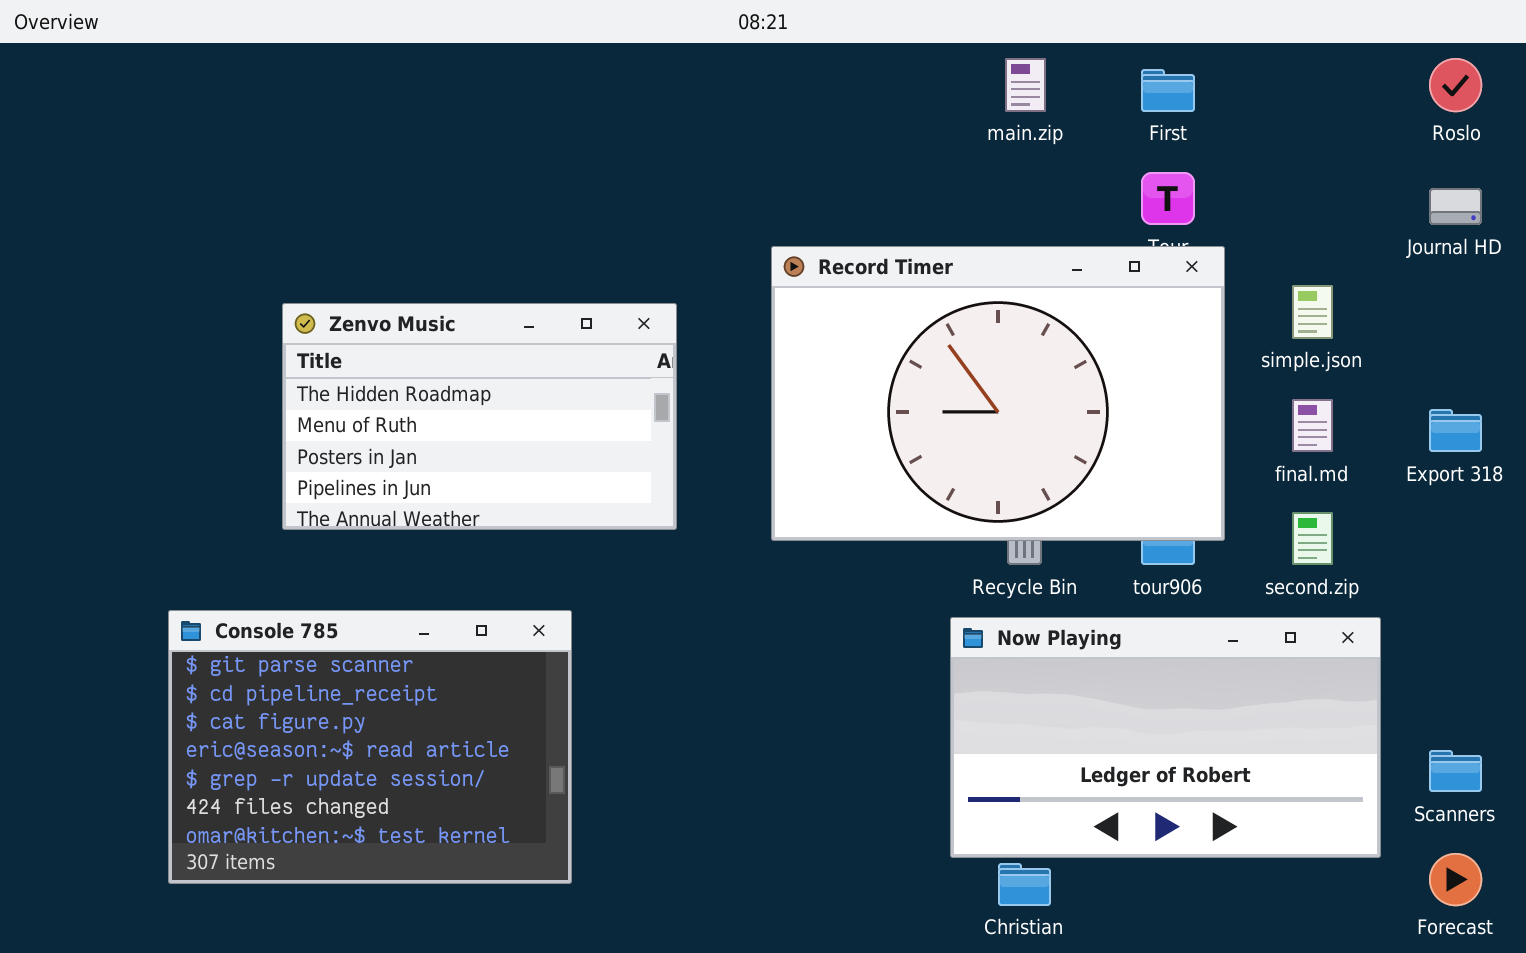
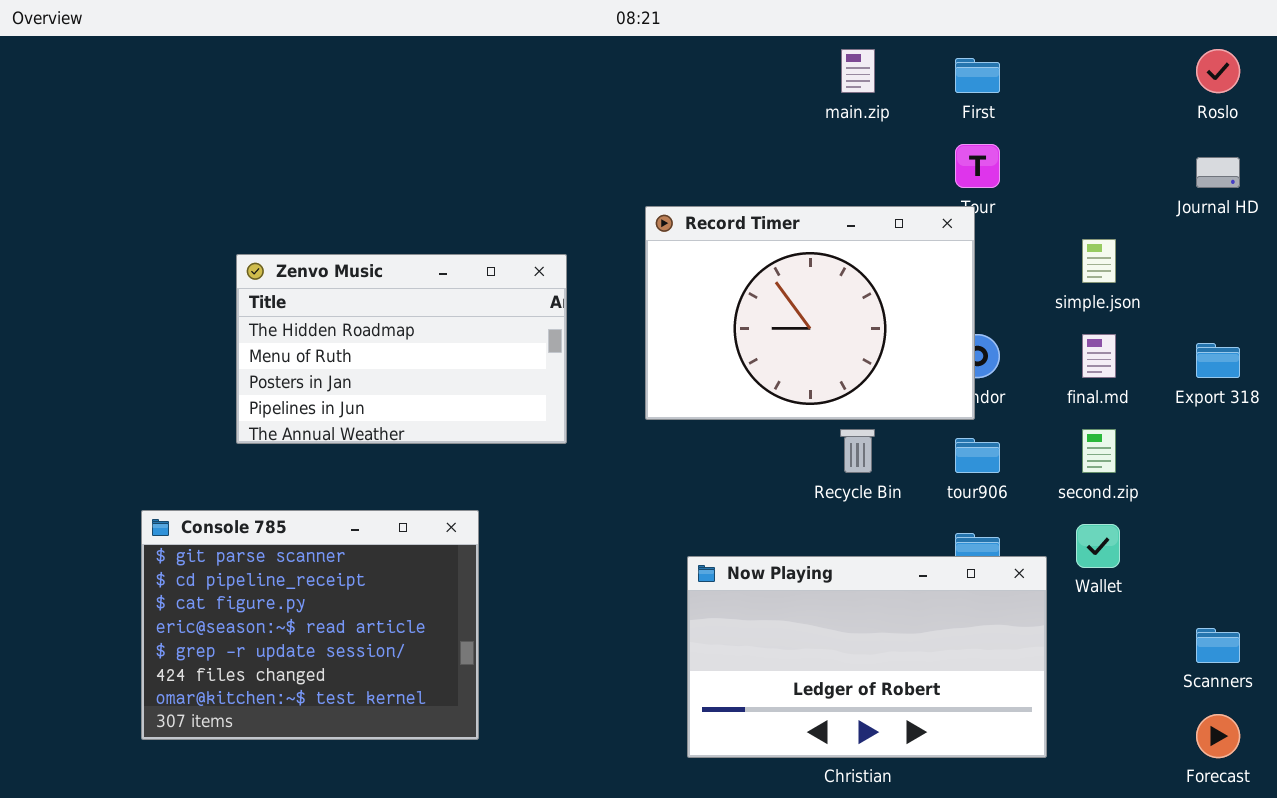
Record Timer: [771,246,1225,541] -> [645,206,975,420], resized
Now Playing: [950,617,1381,858] -> [687,556,1047,758], moved

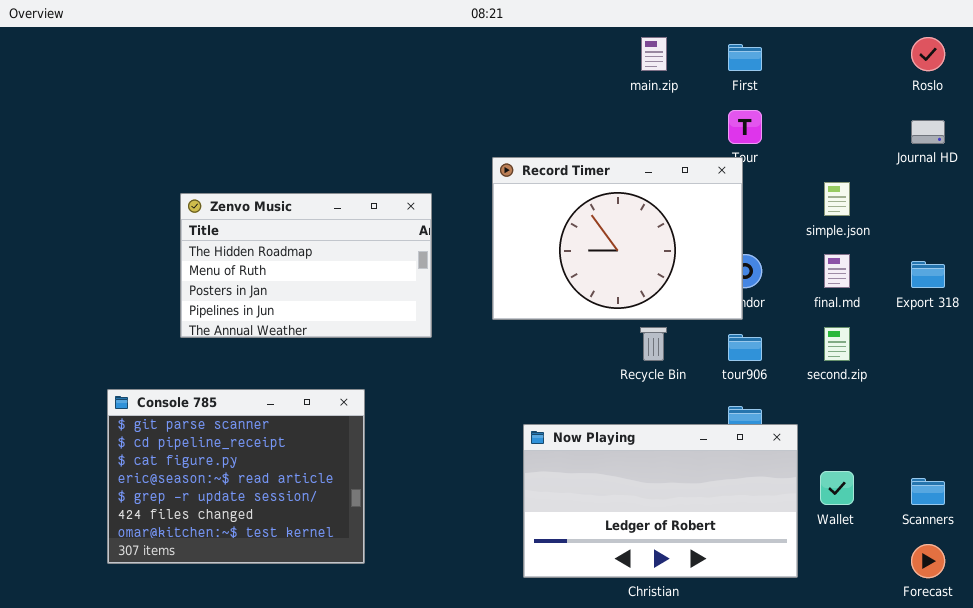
Wallet: [1076,524,1120,568] -> [820,471,854,505], moved

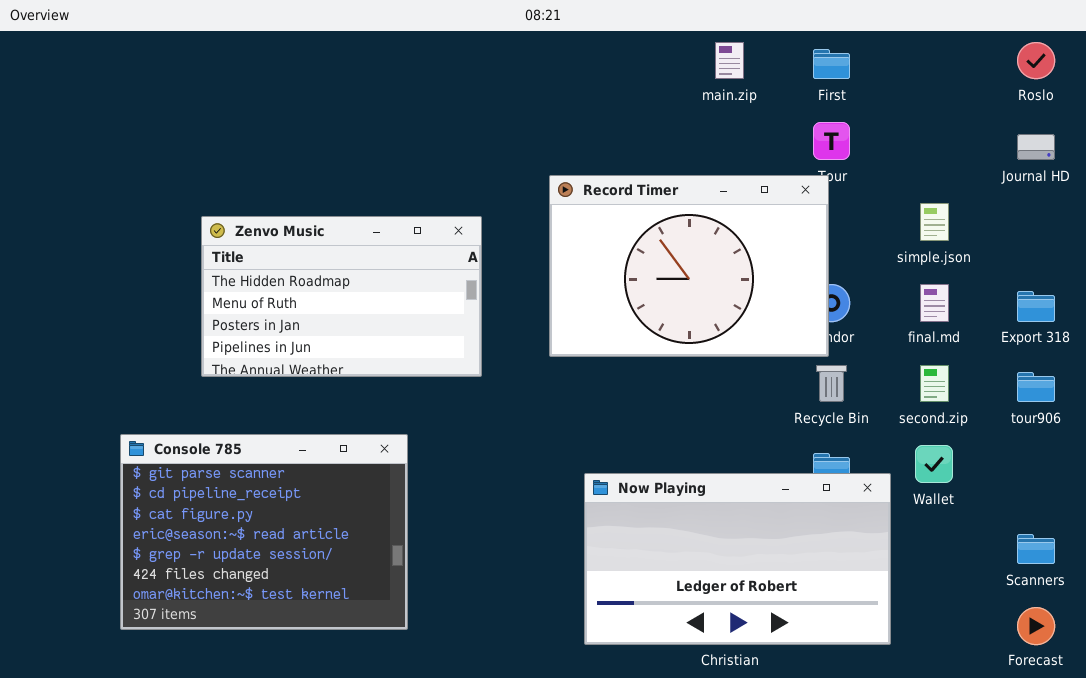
Recycle Bin: [640,327,667,361] -> [816,365,847,402], moved
tour906: [728,334,762,361] -> [1017,372,1055,402], moved
Wallet: [820,471,854,505] -> [915,445,953,483], moved

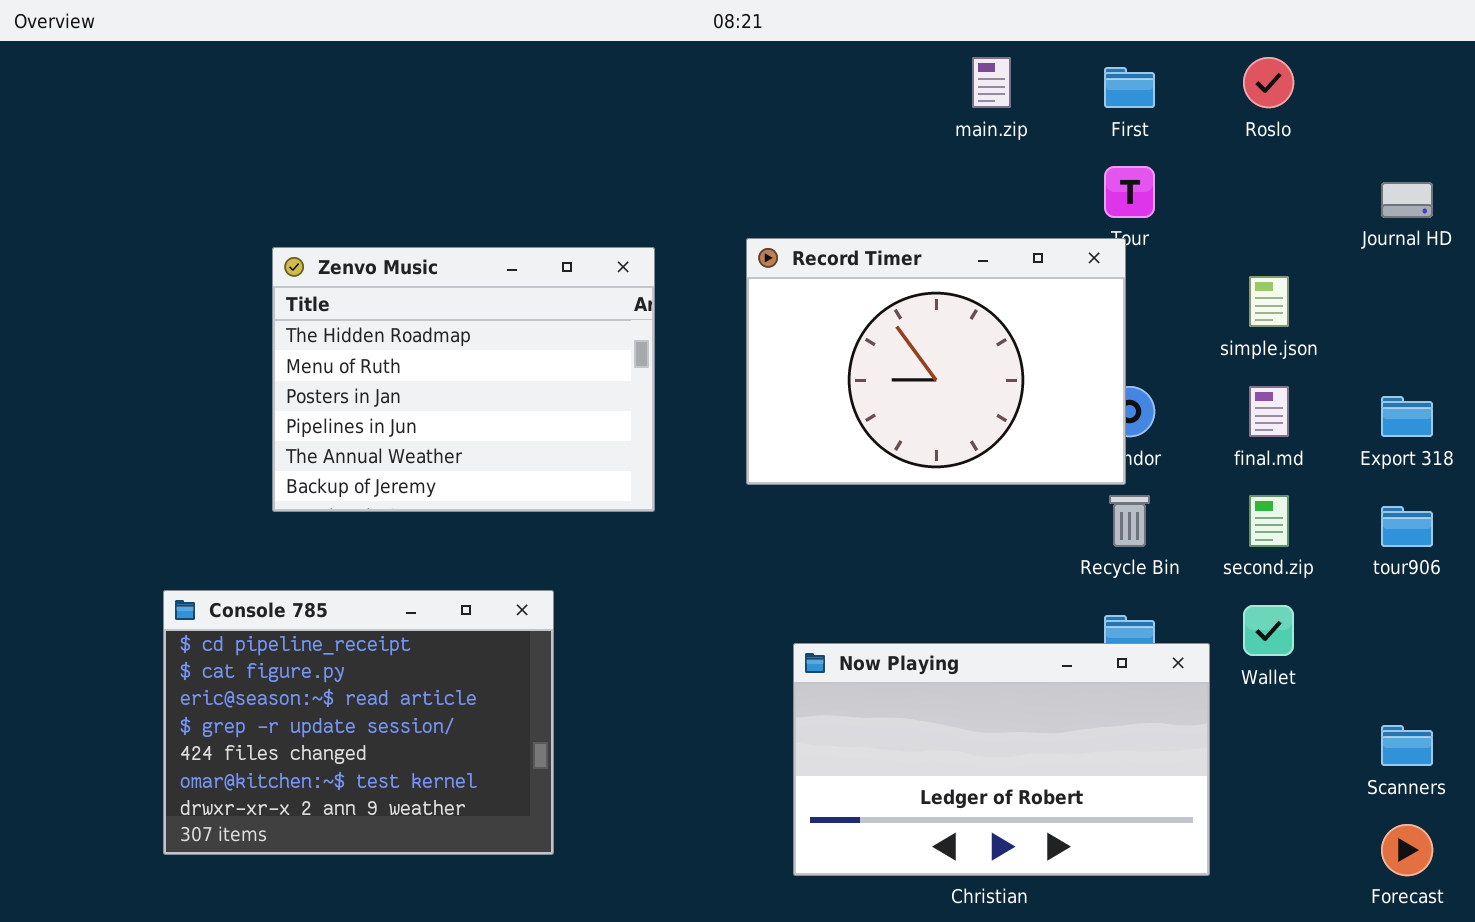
Roslo: [1017,42,1055,79] -> [1243,57,1294,108], moved
Zenvo Music: [201,216,482,377] -> [272,247,655,512], resized
Console 785: [120,434,408,630] -> [163,590,554,855], scrolled down 1 row

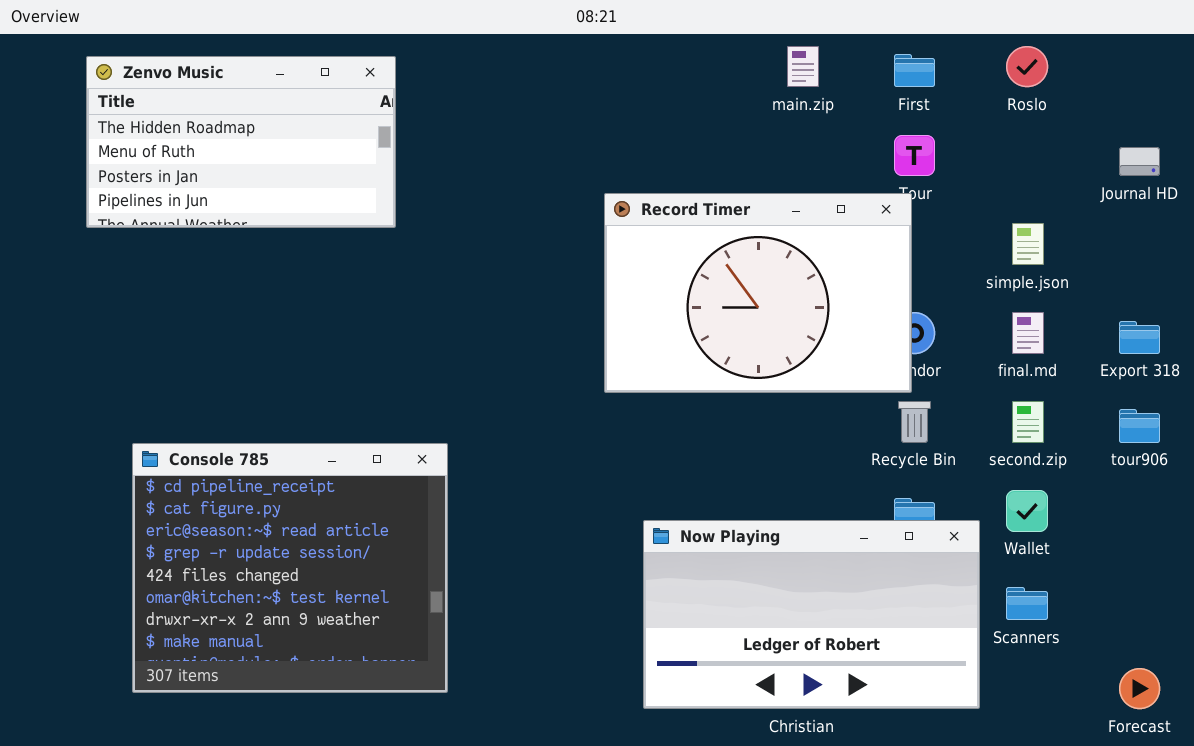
Zenvo Music: [272,247,655,512] -> [86,56,396,228], moved, resized
Console 785: [163,590,554,855] -> [132,443,448,693], resized
Scanners: [1381,725,1433,766] -> [1006,587,1048,620], moved

